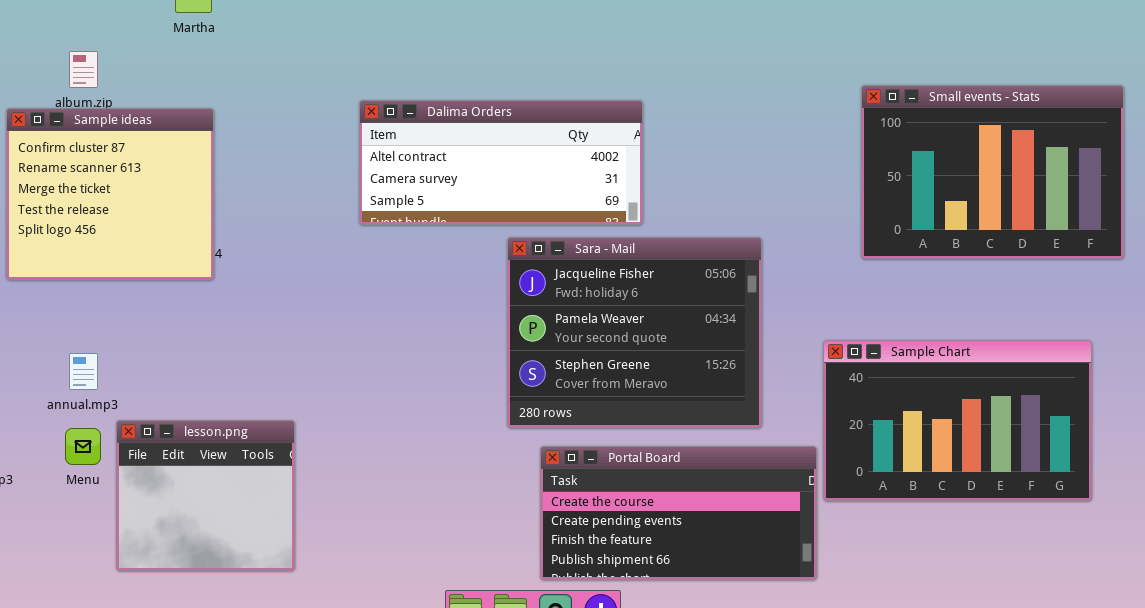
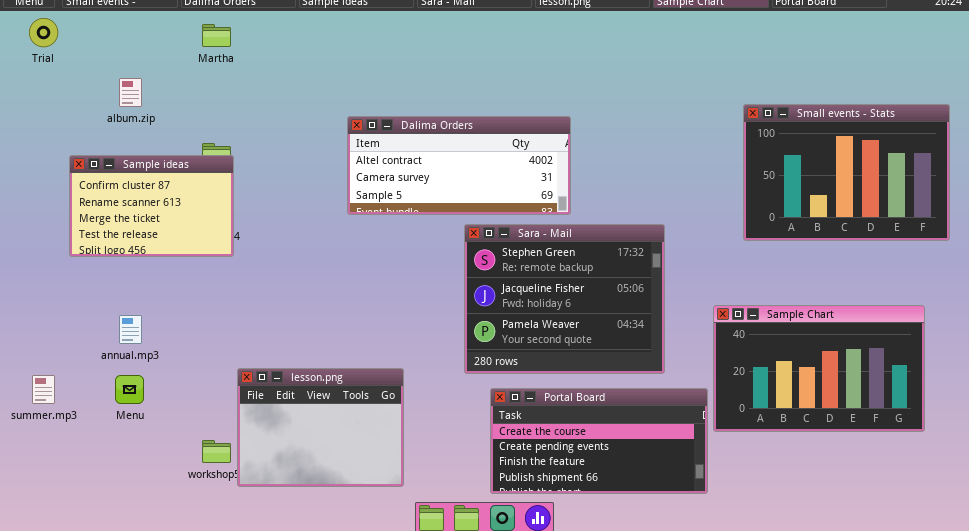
Sample ideas: [6,108,214,280] -> [69,155,234,257], resized
Sara - Mail: [507,237,762,428] -> [464,224,665,374], scrolled up 1 row
lesson.png: [116,420,295,571] -> [237,368,404,487], moved, resized

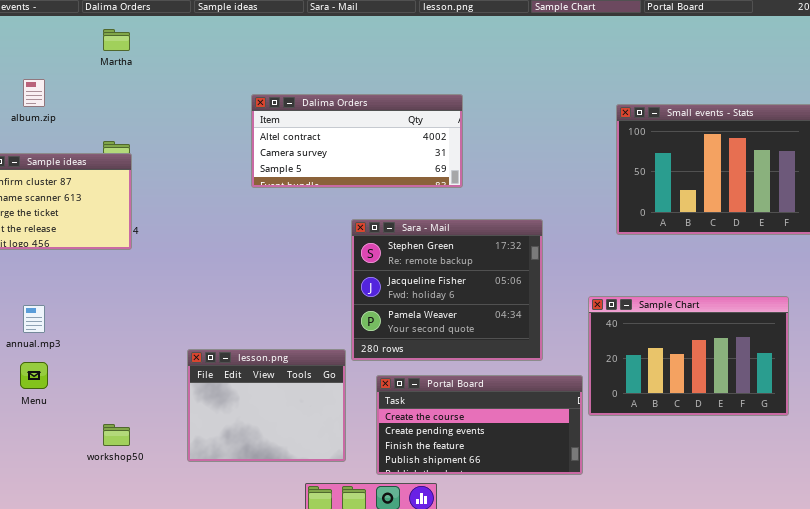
Dalima Orders: [347,116,571,215] -> [251,94,463,188], moved
lesson.png: [237,368,404,487] -> [187,349,346,462], moved

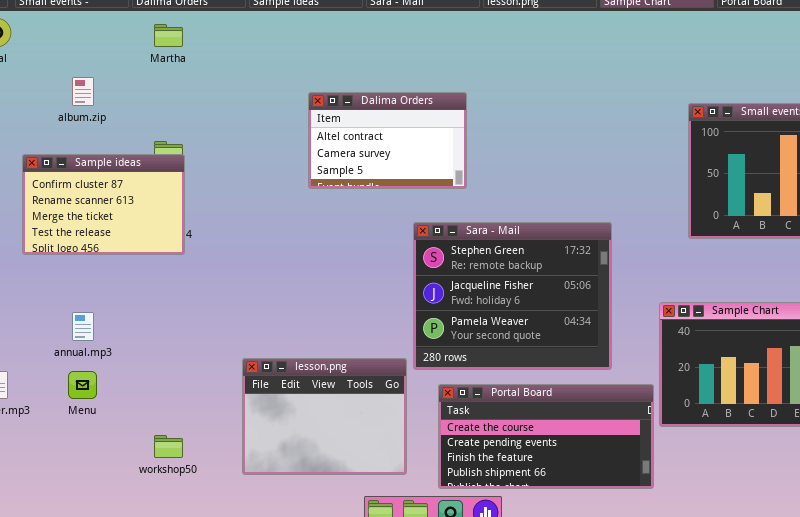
Dalima Orders: [251,94,463,188] -> [308,92,467,189], resized

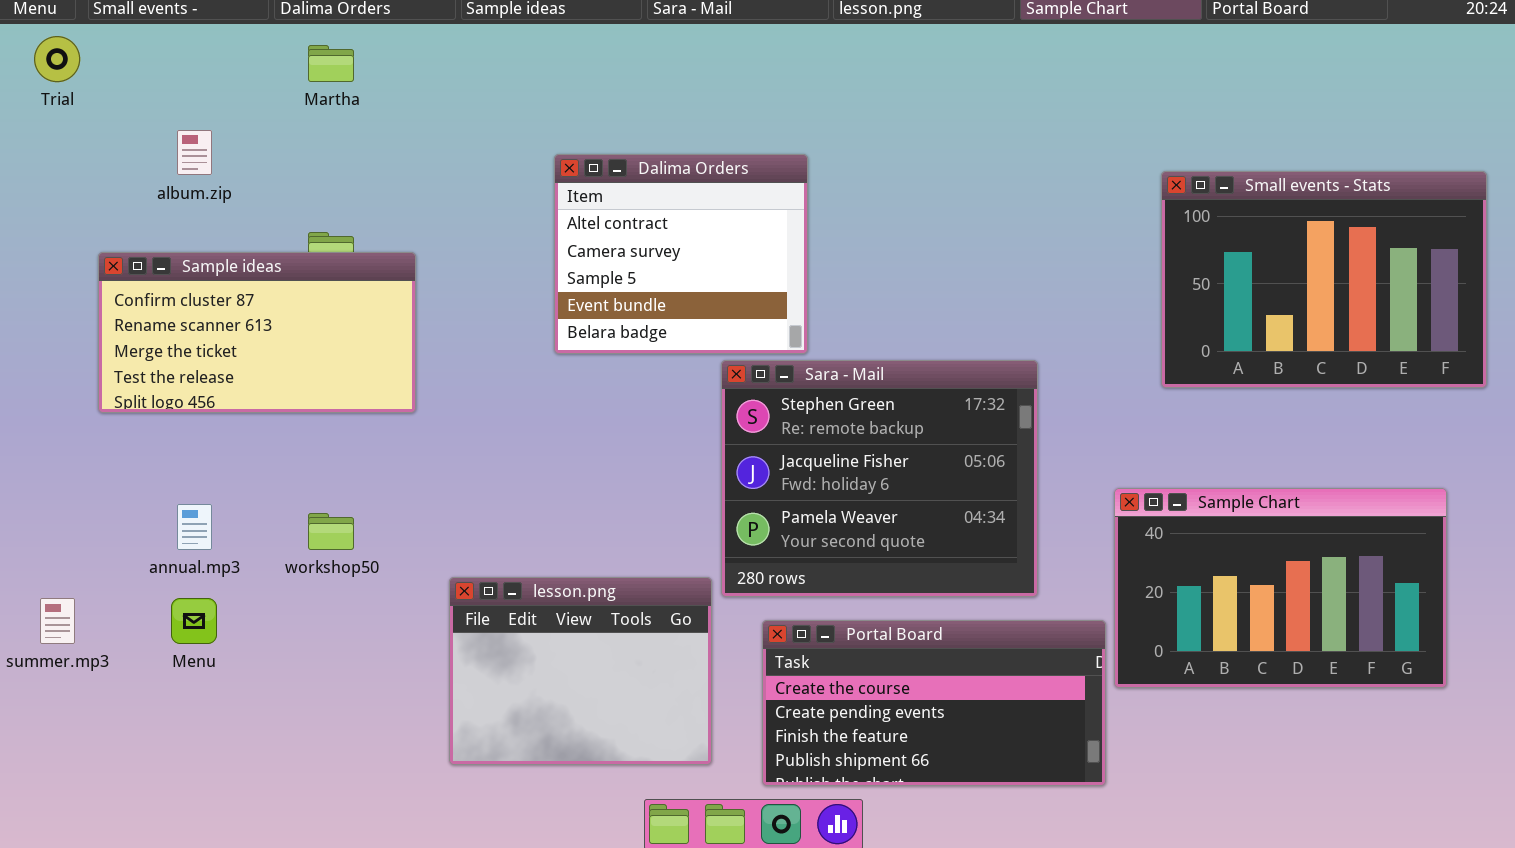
Dalima Orders: [308,92,467,189] -> [554,154,808,354], resized
Sample ideas: [22,154,185,255] -> [98,252,416,413], resized
workshop50: [154,435,183,458] -> [308,513,354,550], moved

